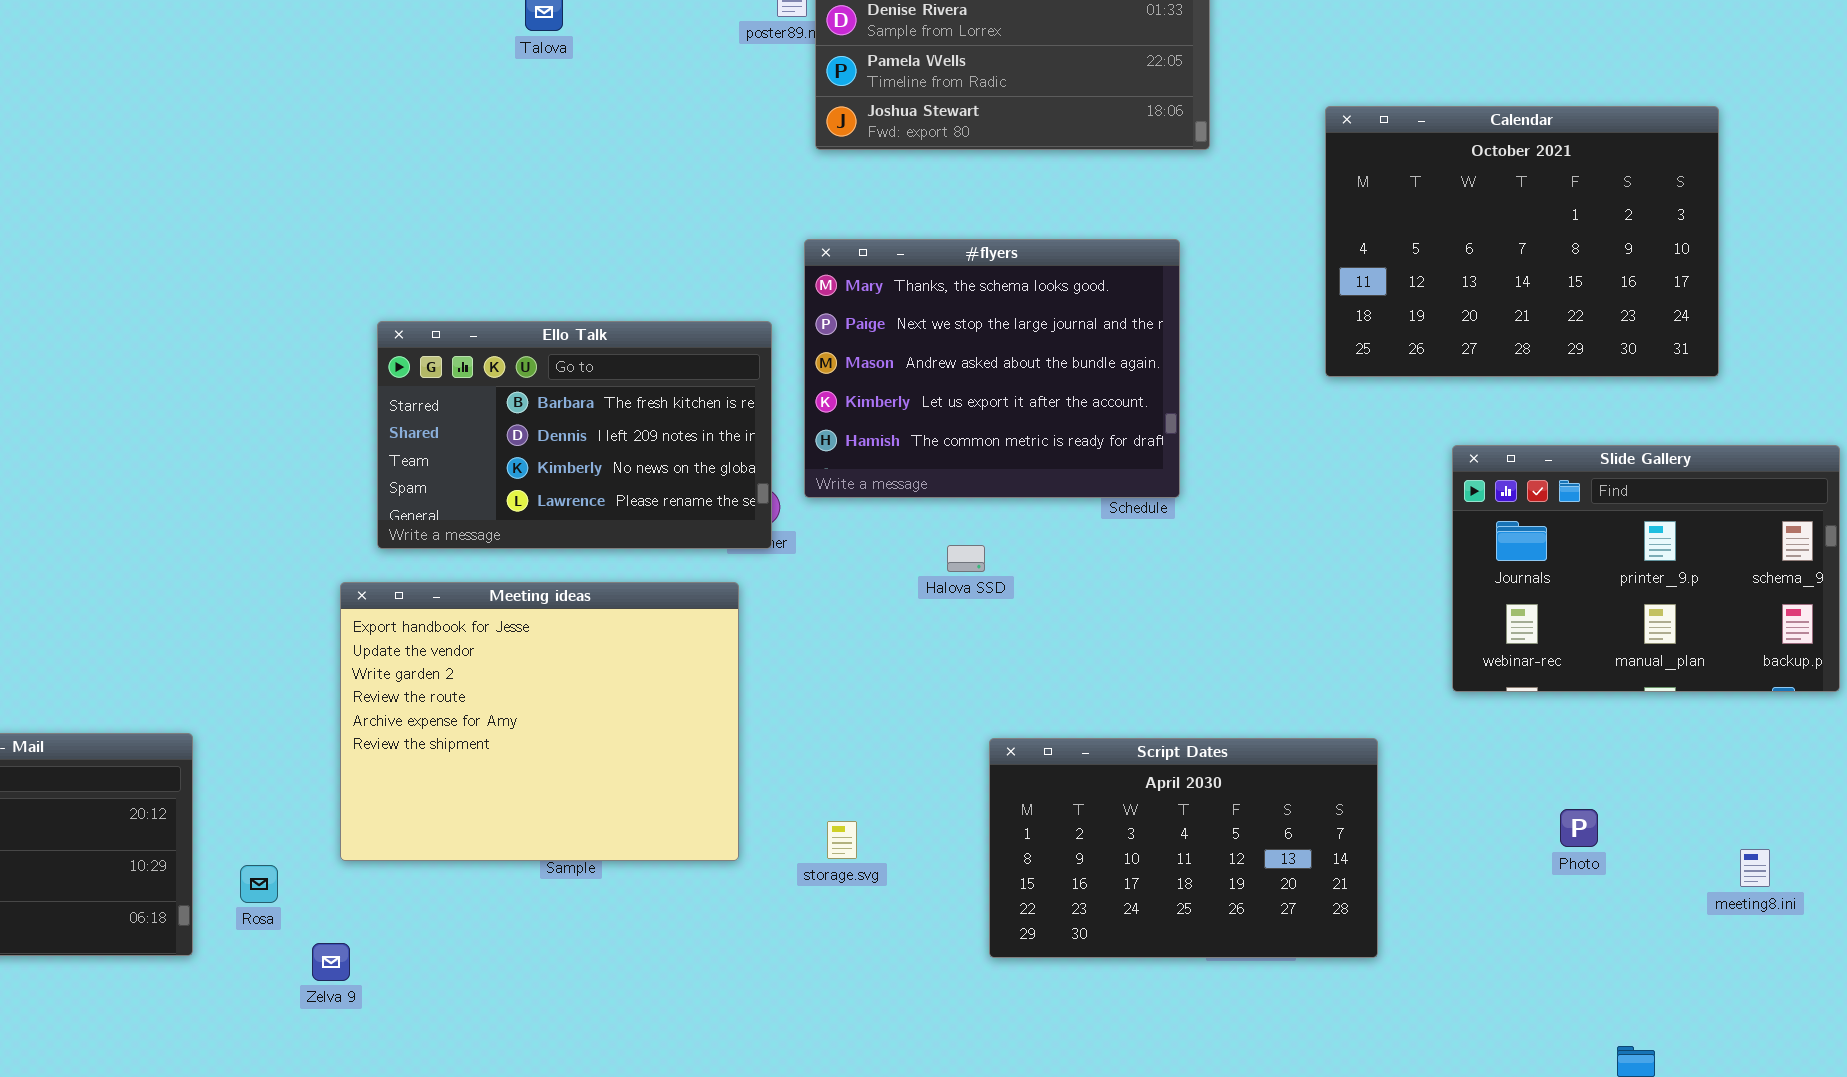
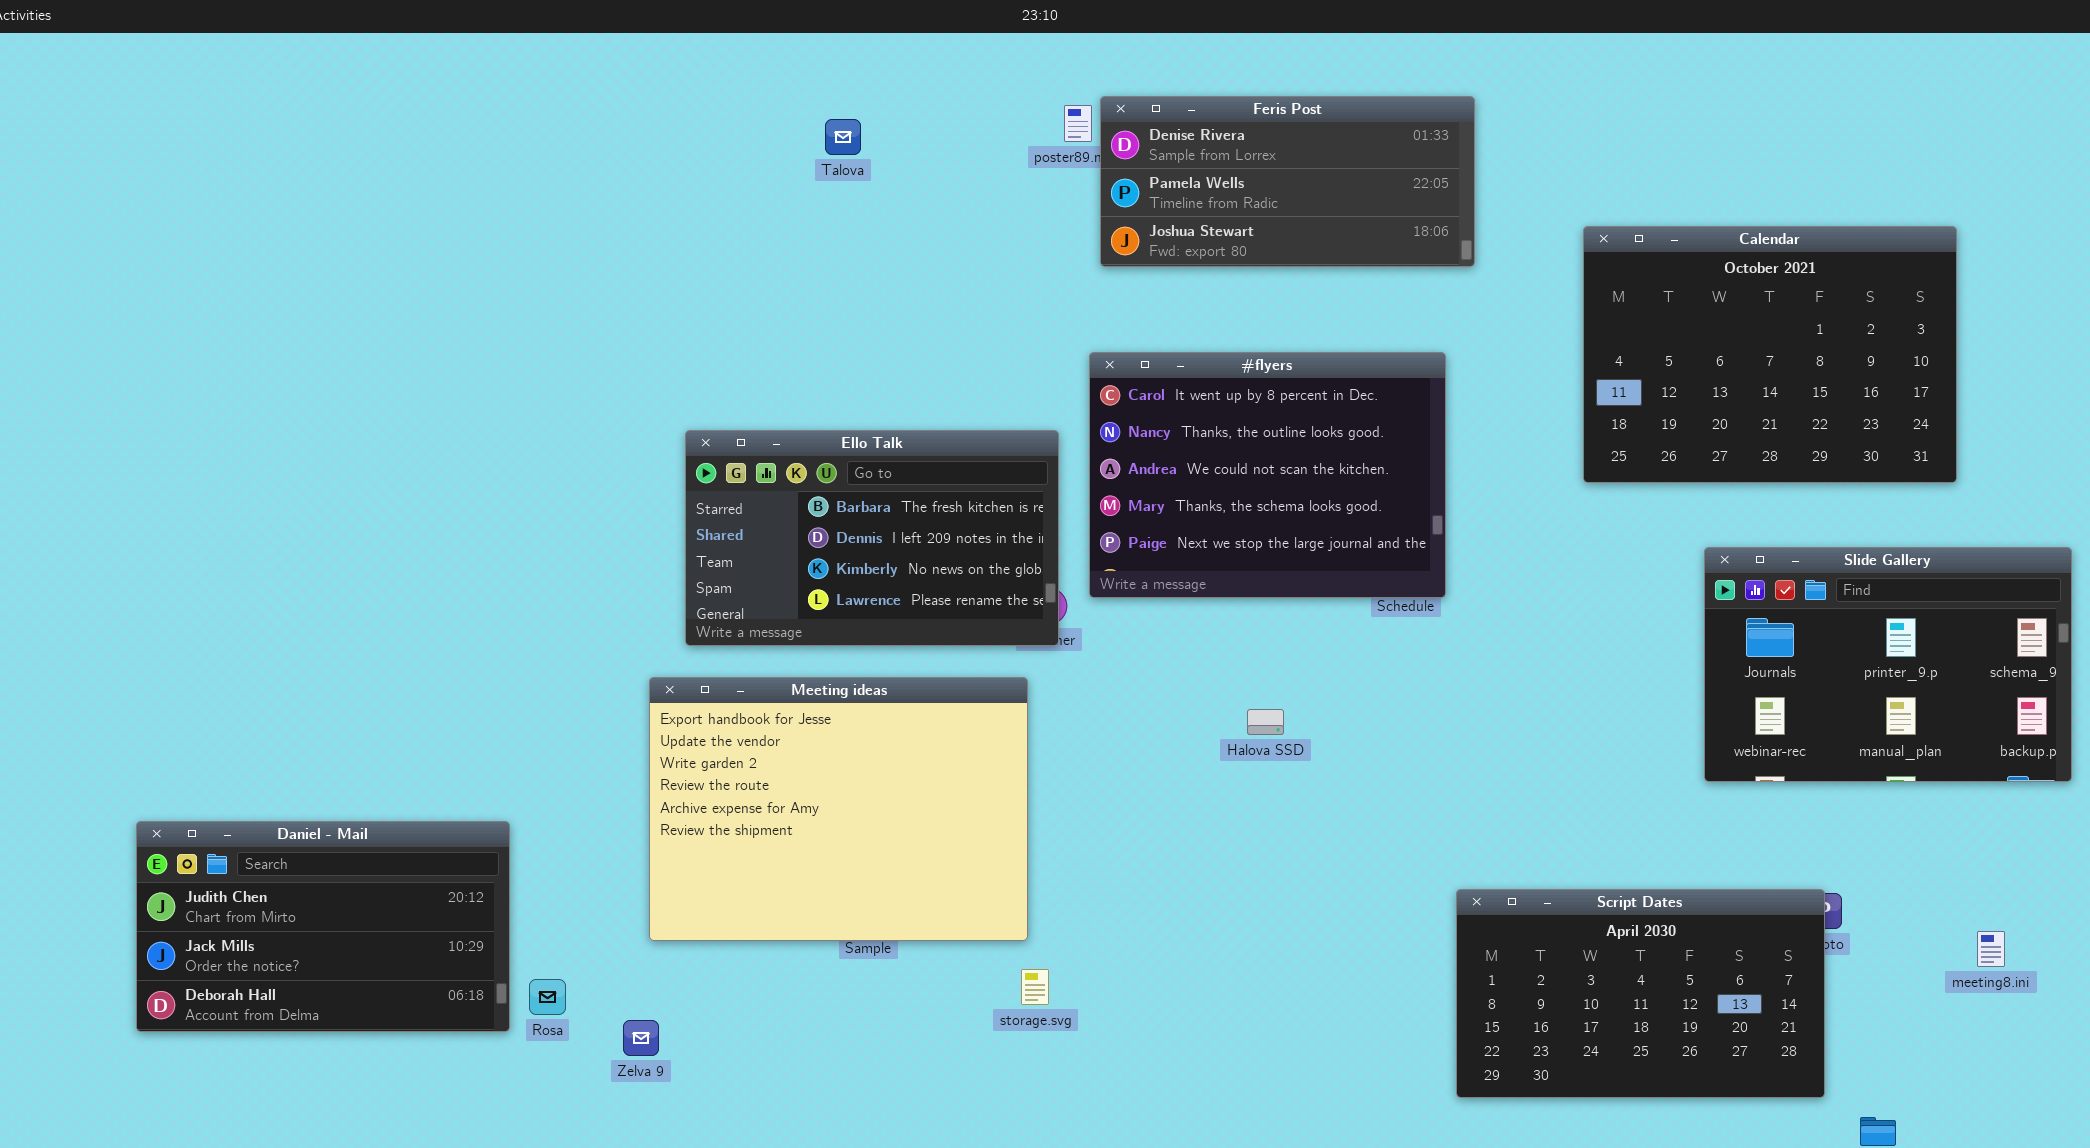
#flyers: [804,239,1180,498] -> [1089,352,1446,598], scrolled up 3 rows
Halova SSD: [947,545,985,572] -> [1247,709,1284,735], moved
Script Dates: [989,738,1378,958] -> [1456,889,1825,1098], moved
storage.svg: [827,821,857,859] -> [1021,969,1049,1005], moved
Rosa: [240,865,278,903] -> [529,979,566,1015], moved

